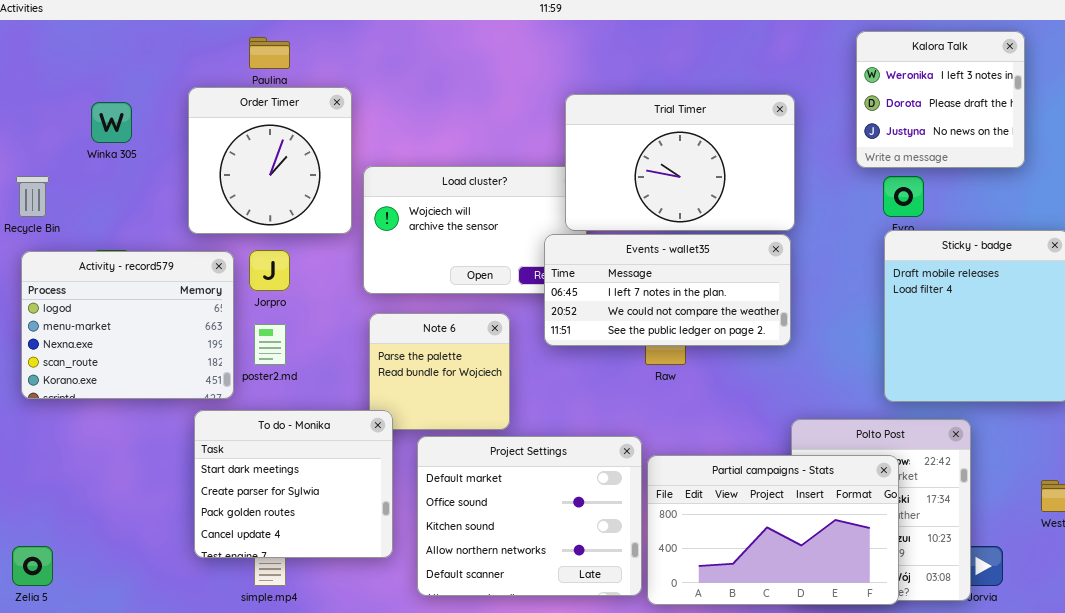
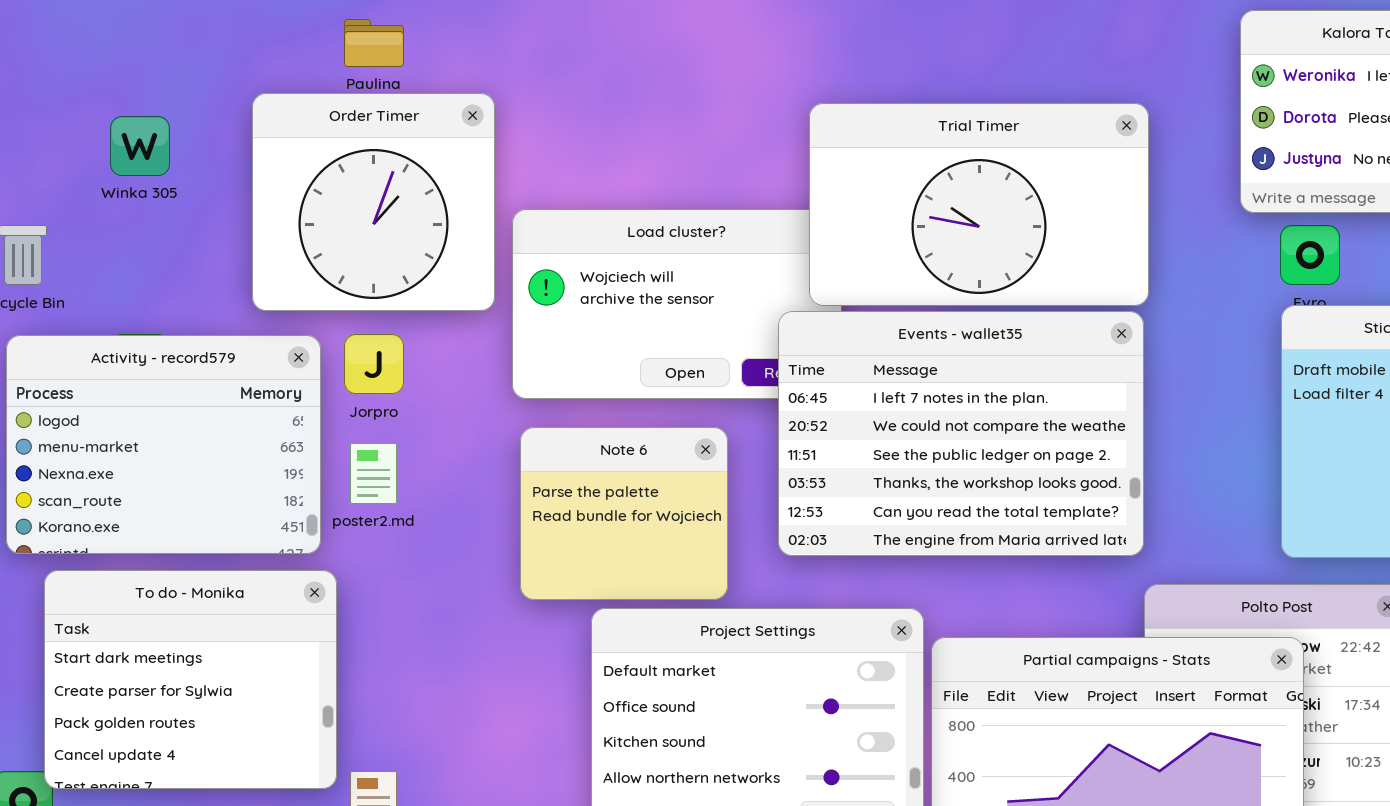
Events - wallet35: [544,234,791,346] -> [778,311,1144,556], resized
To do - Monika: [194,410,393,558] -> [44,570,337,789], moved

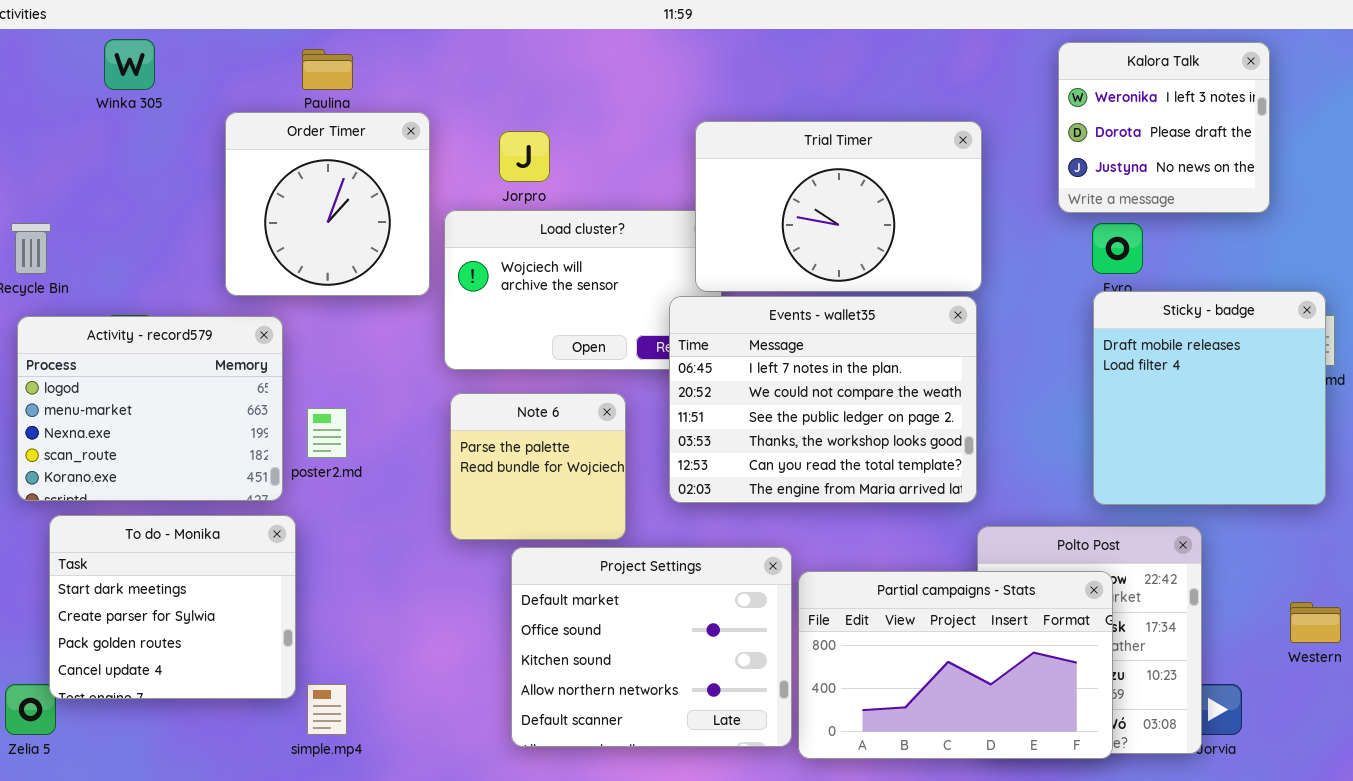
Winka 305: [110,116,170,176] -> [104,39,155,90], moved
Jorpro: [344,334,404,394] -> [499,131,550,182], moved

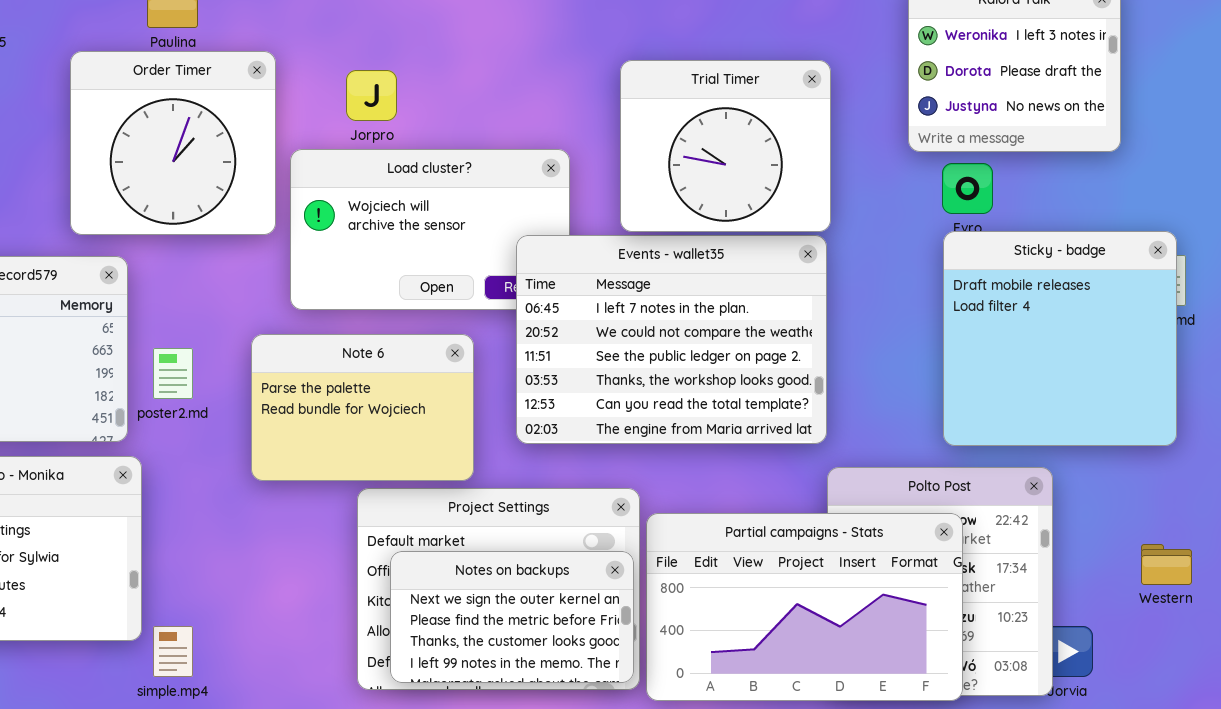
Trial Timer: [695,121,982,292] -> [620,60,831,232], resized
Note 6: [450,393,626,540] -> [251,334,474,481], resized
Notes on backups: none -> [390,551,634,683], opened

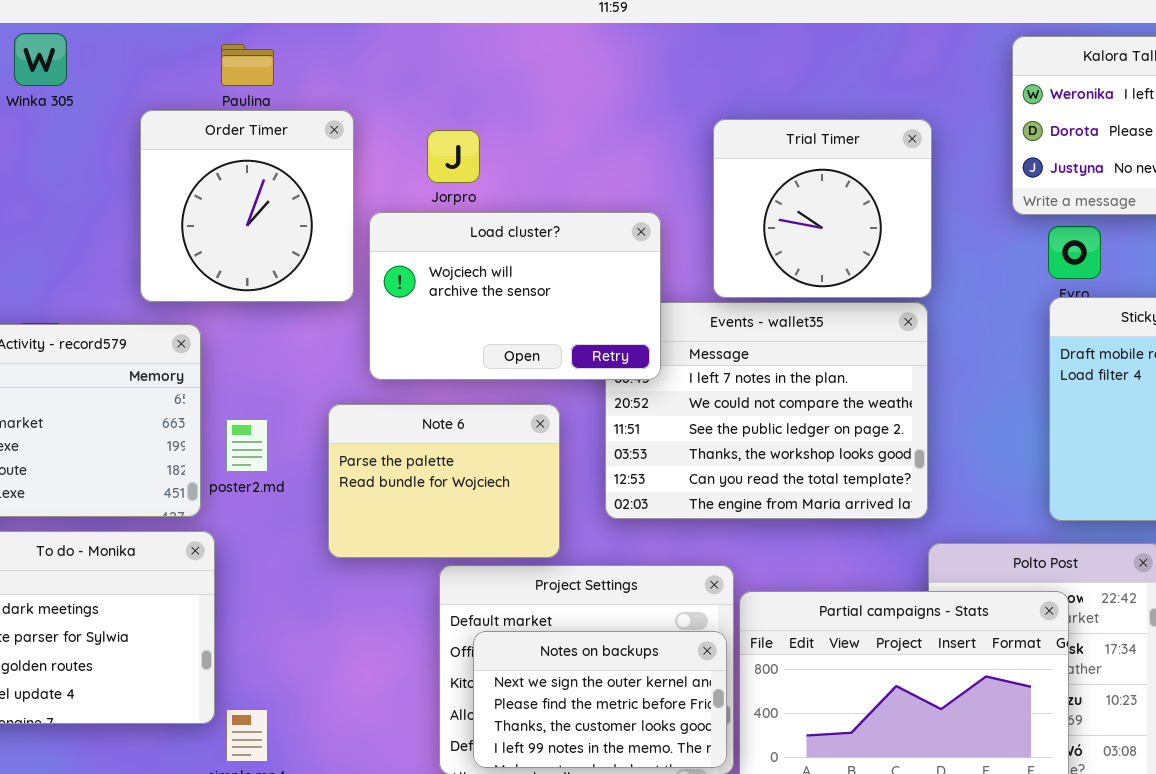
Load cluster?: [290,149,570,310] -> [369,212,661,380], raised

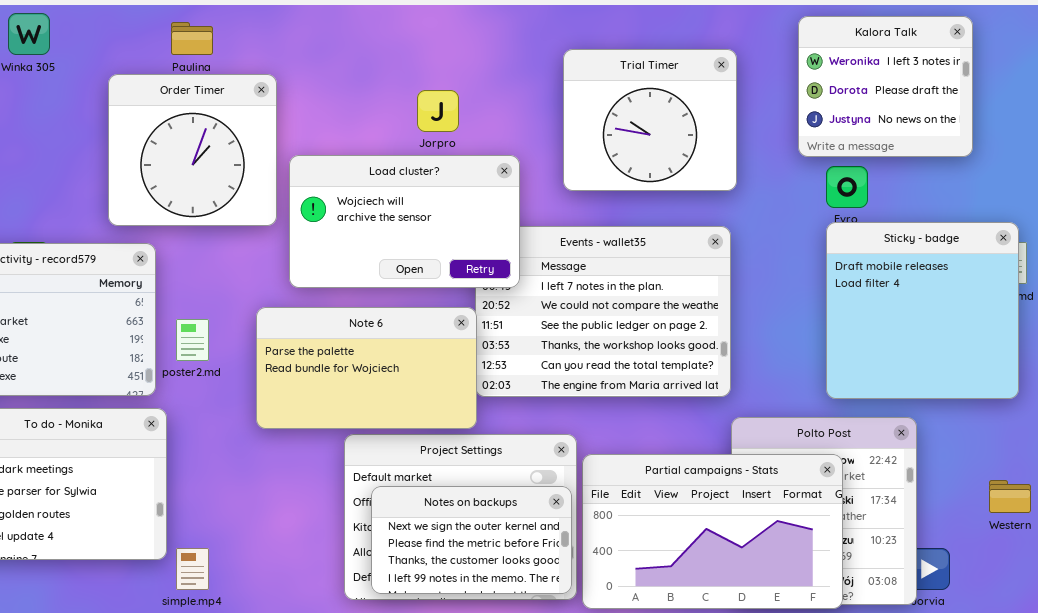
Trial Timer: [713,119,932,298] -> [563,49,737,191], moved
Jorpro: [427,130,480,183] -> [417,90,459,132], moved
Note 6: [328,404,560,558] -> [256,307,477,429], resized

